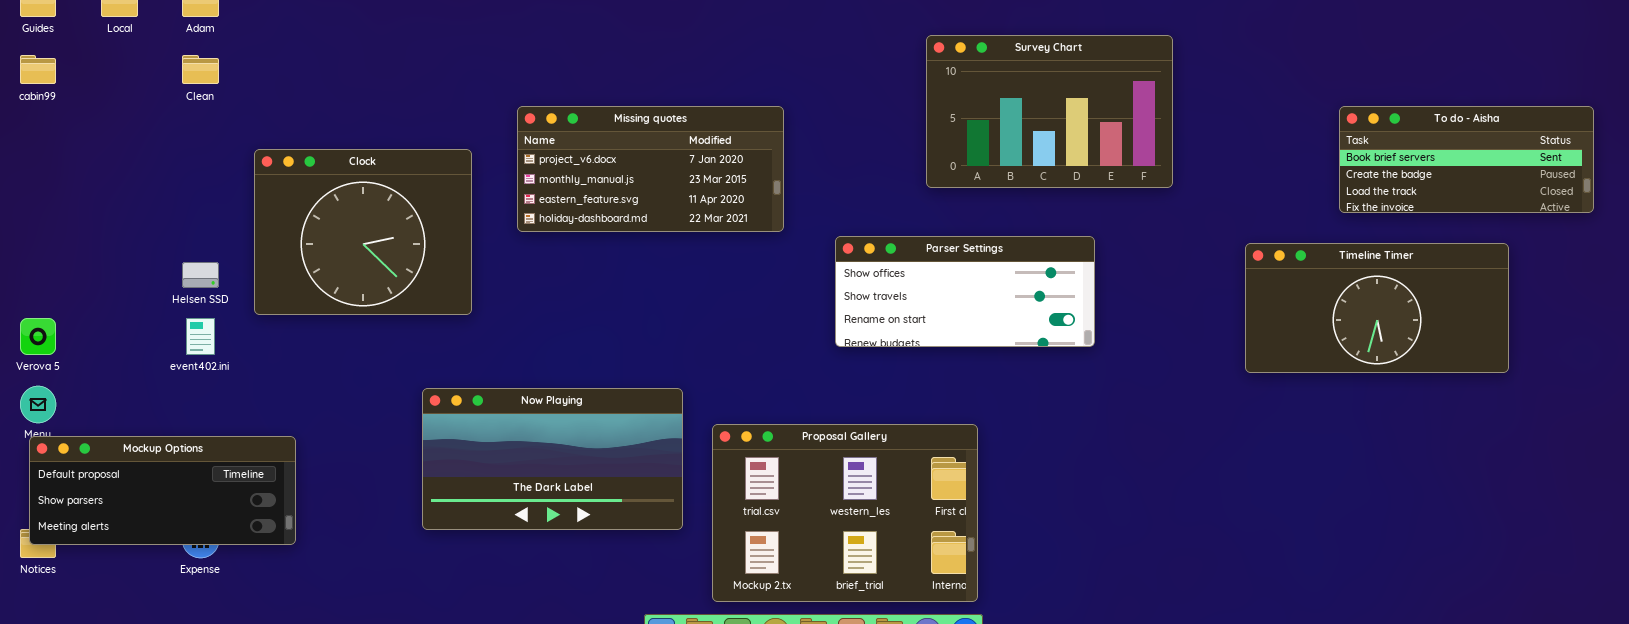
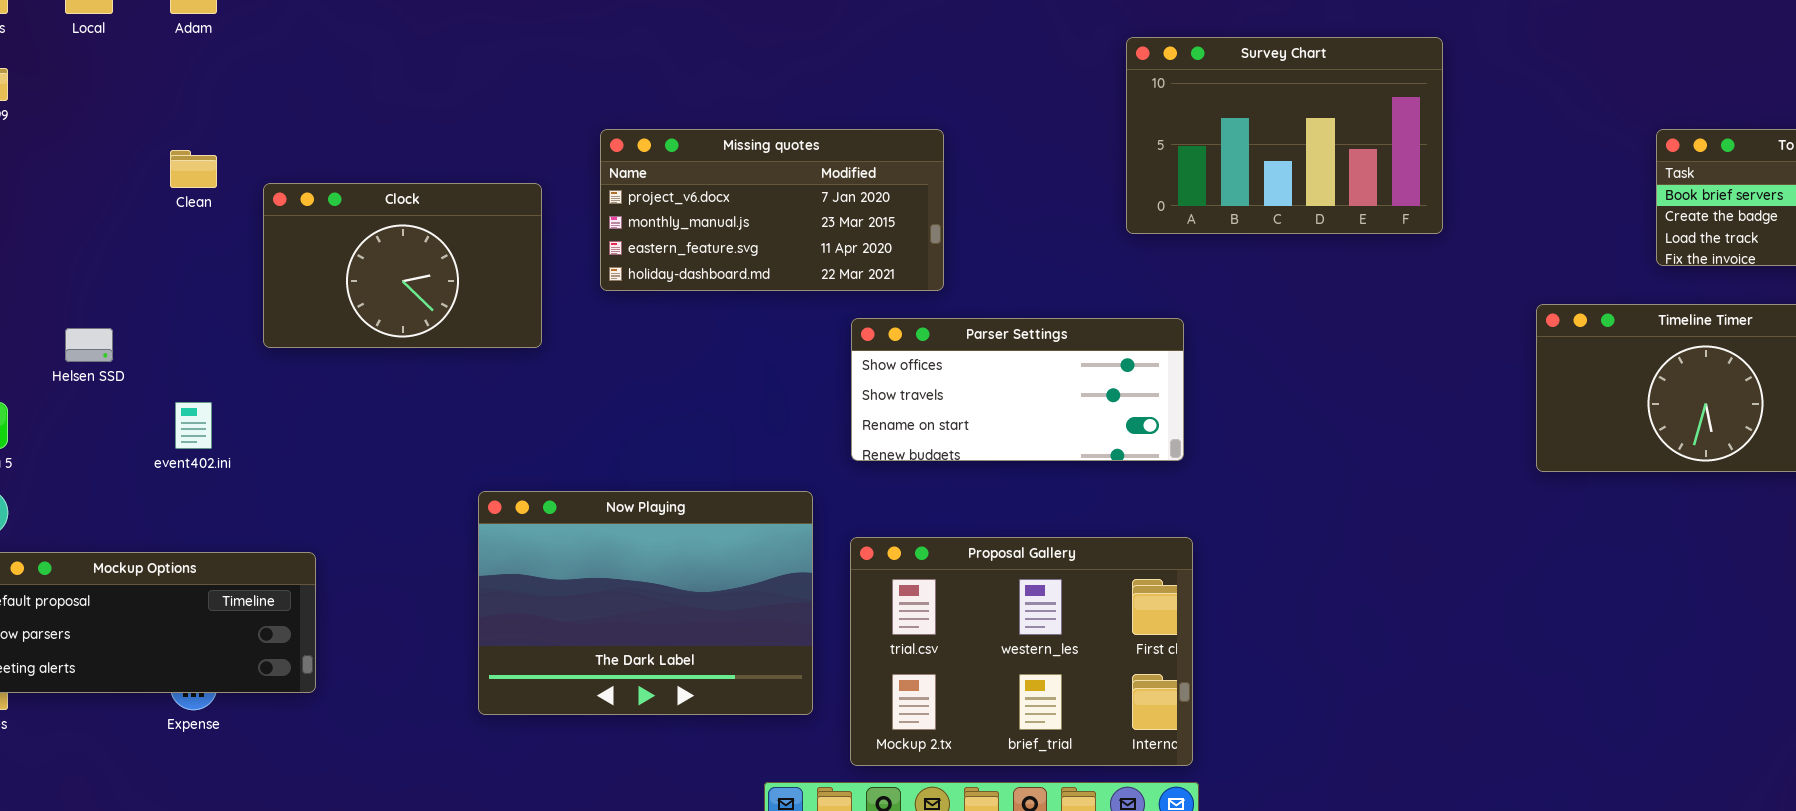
Clean: [182,55,219,84] -> [170,150,217,188], moved
Clock: [254,149,472,315] -> [263,183,542,348], resized
Parser Settings: [835,236,1095,347] -> [851,318,1184,461], moved
Helsen SSD: [182,262,219,288] -> [65,328,113,362], moved
Now Playing: [422,388,683,530] -> [478,491,813,715], resized

